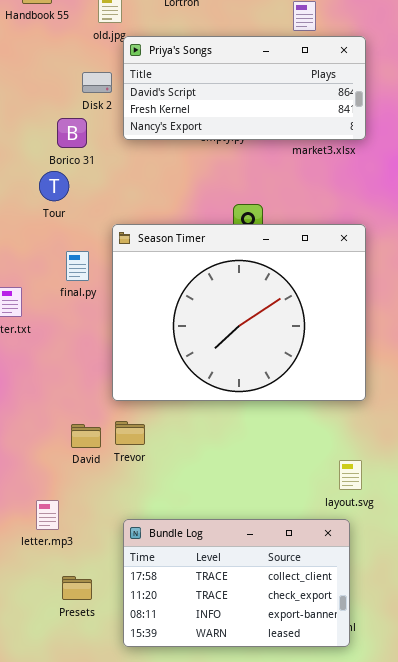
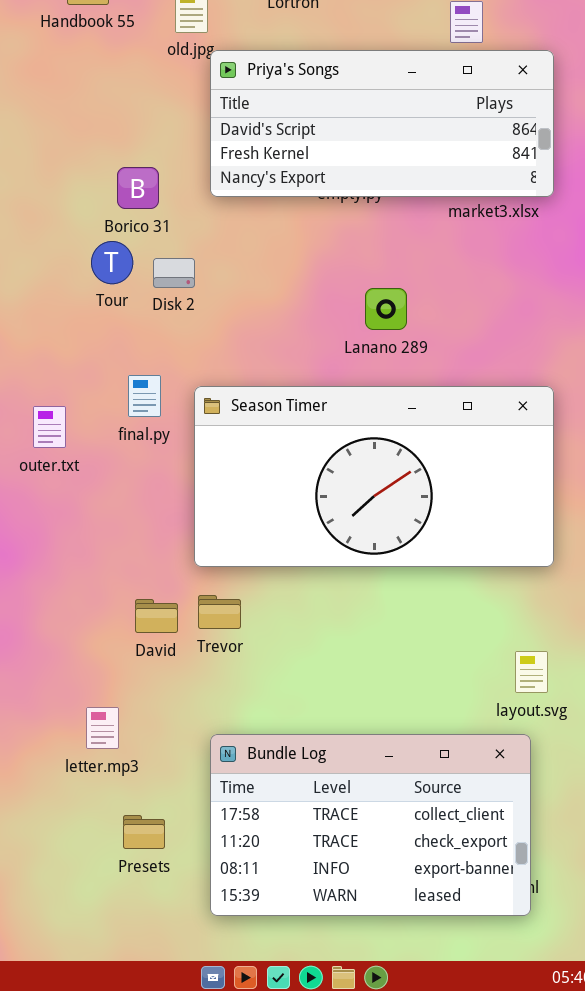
Disk 2: [82,72,112,93] -> [153,258,195,288], moved
Season Timer: [112,224,366,401] -> [194,386,554,567], resized
final.py: [66,251,89,281] -> [128,375,161,417], moved

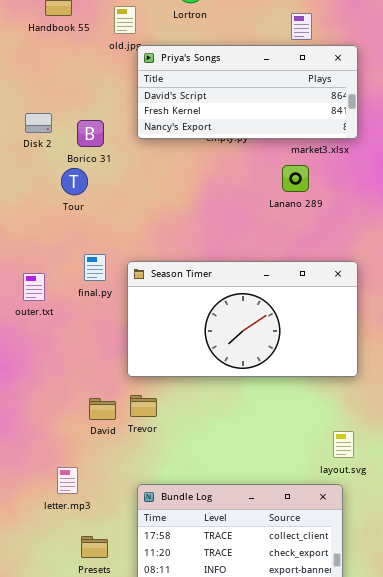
Disk 2: [153,258,195,288] -> [25,113,52,133], moved
Lanano 289: [365,288,407,330] -> [282,165,309,192], moved

